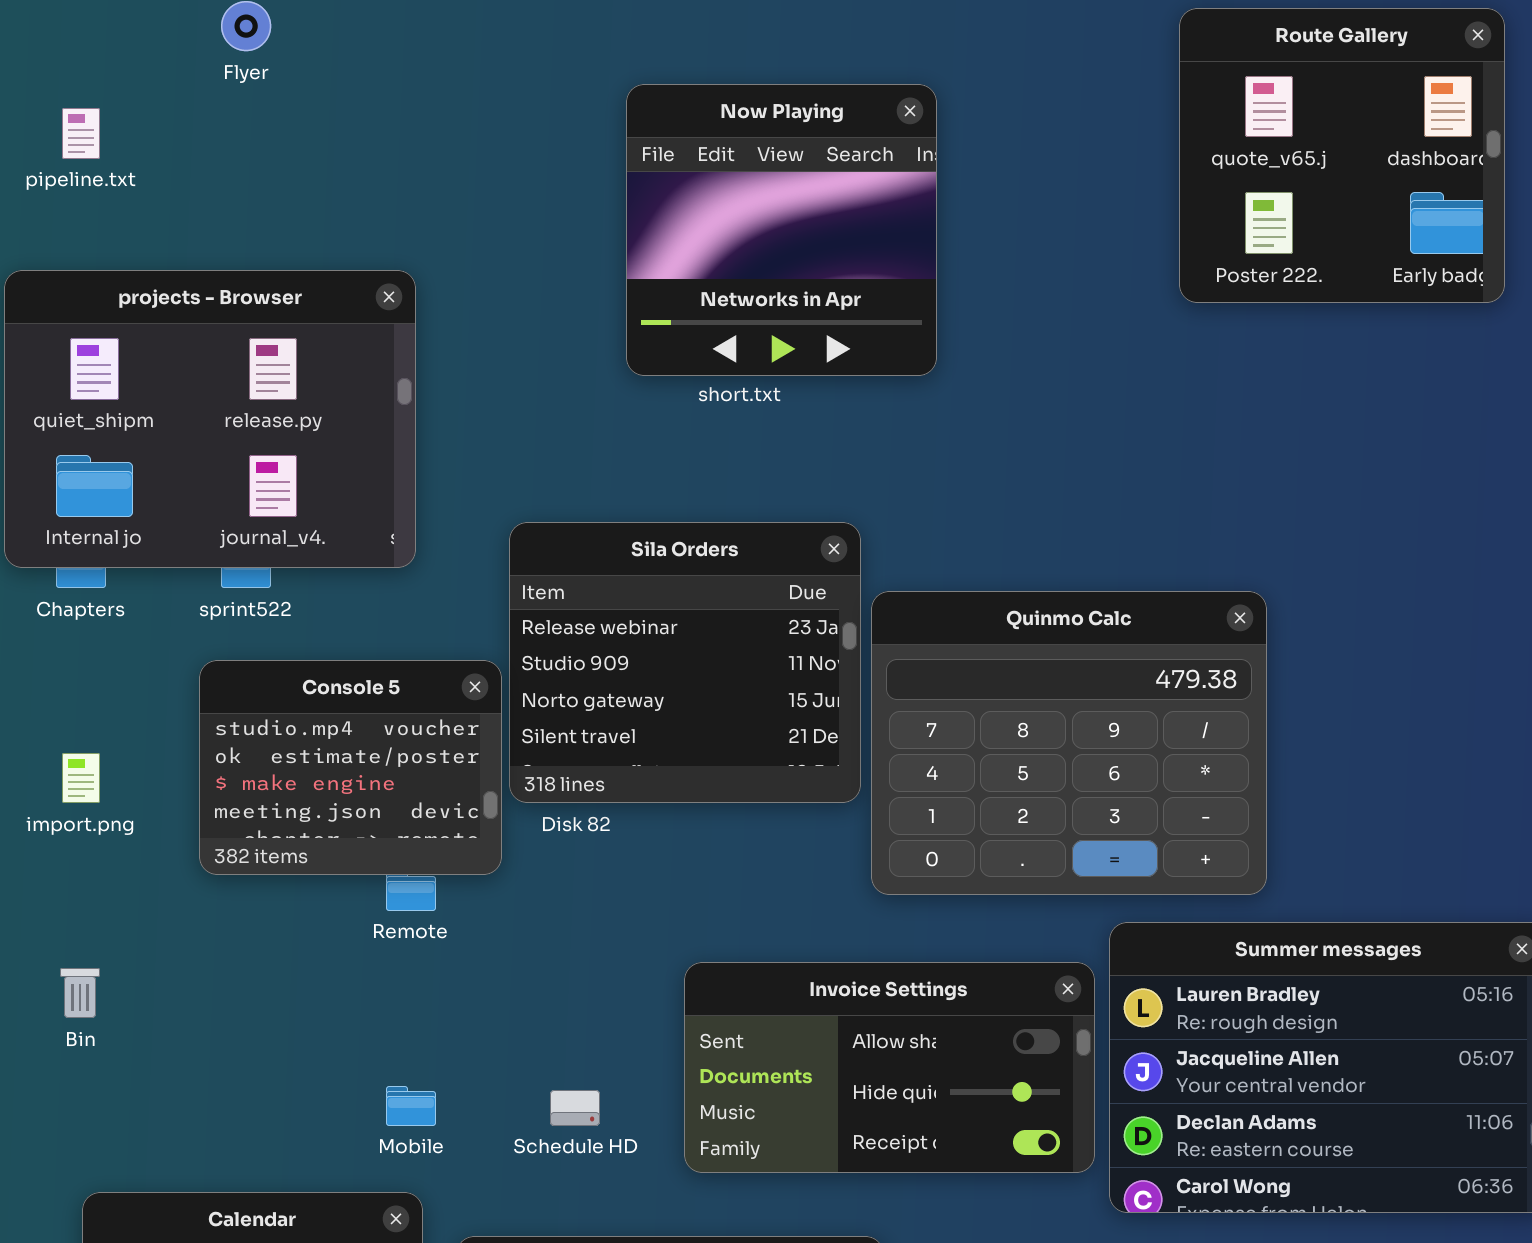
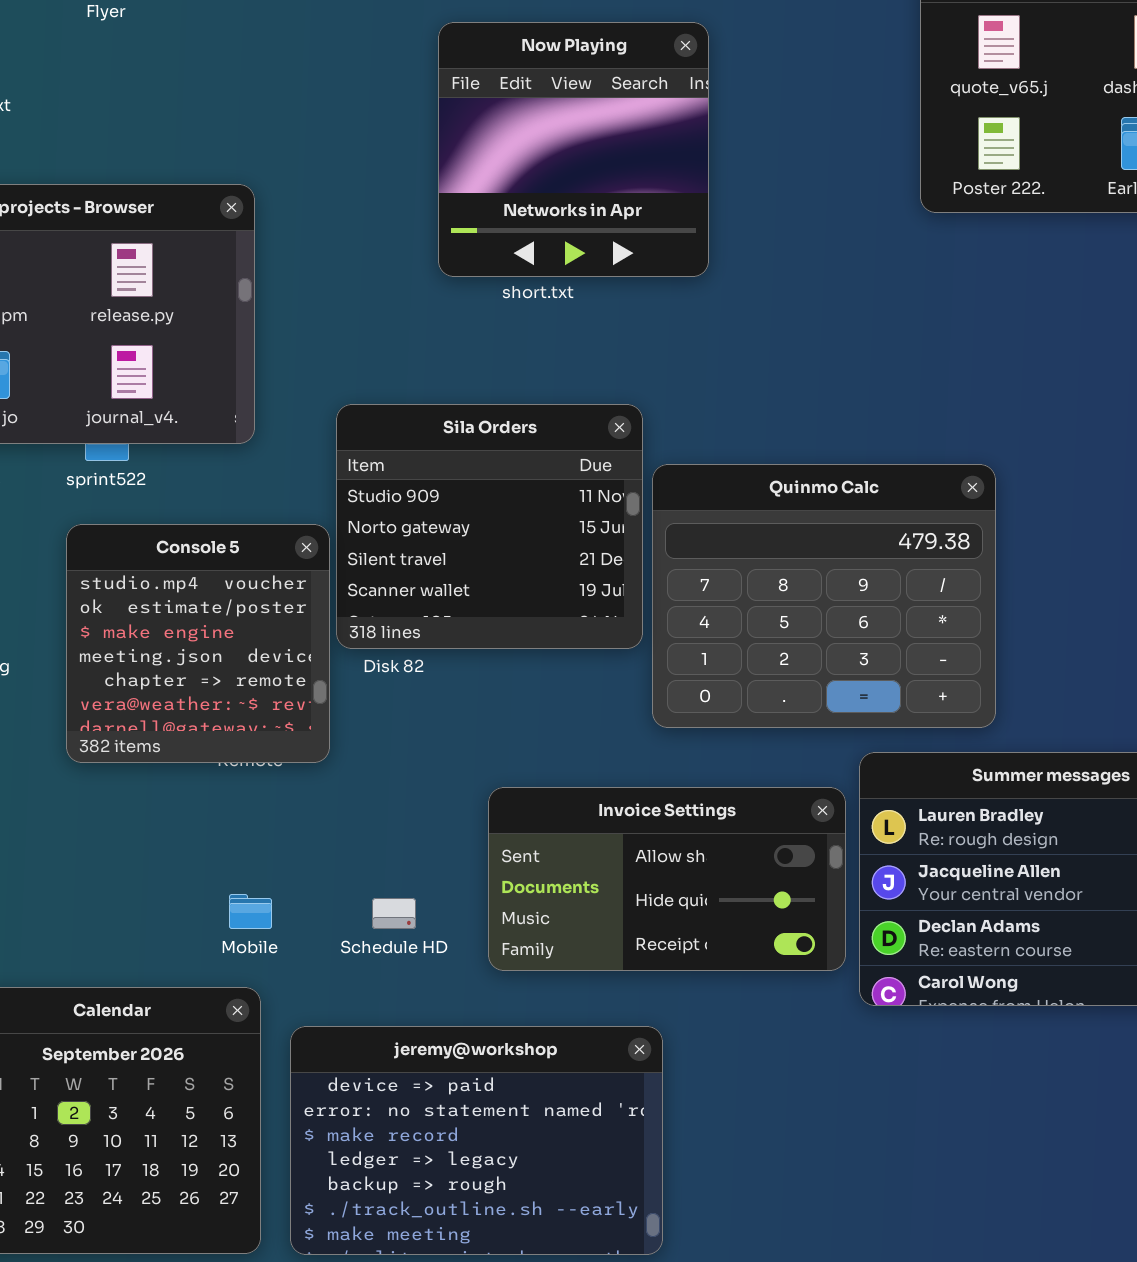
Sila Orders: [509,522,861,803] -> [336,404,643,649], scrolled down 1 row
Console 5: [199,660,502,875] -> [66,524,330,763], resized

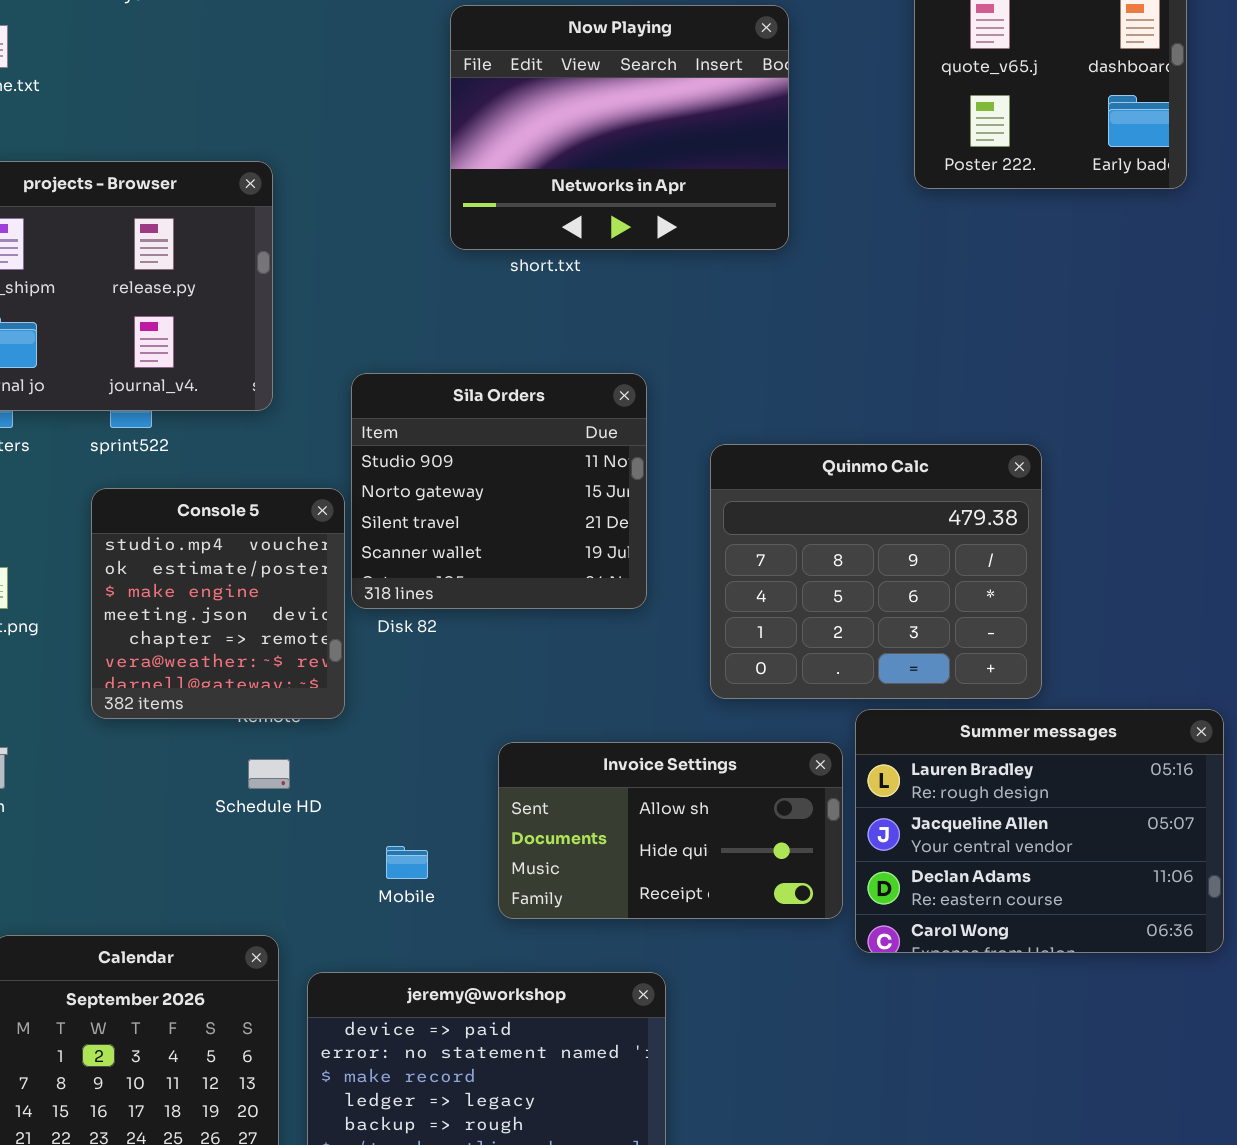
Now Playing: [438,22,709,277] -> [450,5,789,250], resized
Quinmo Calc: [652,464,996,728] -> [710,444,1042,699], moved
Mobile: [229,894,272,929] -> [386,846,428,879], moved
Schedule HD: [372,898,416,929] -> [248,759,290,789], moved

